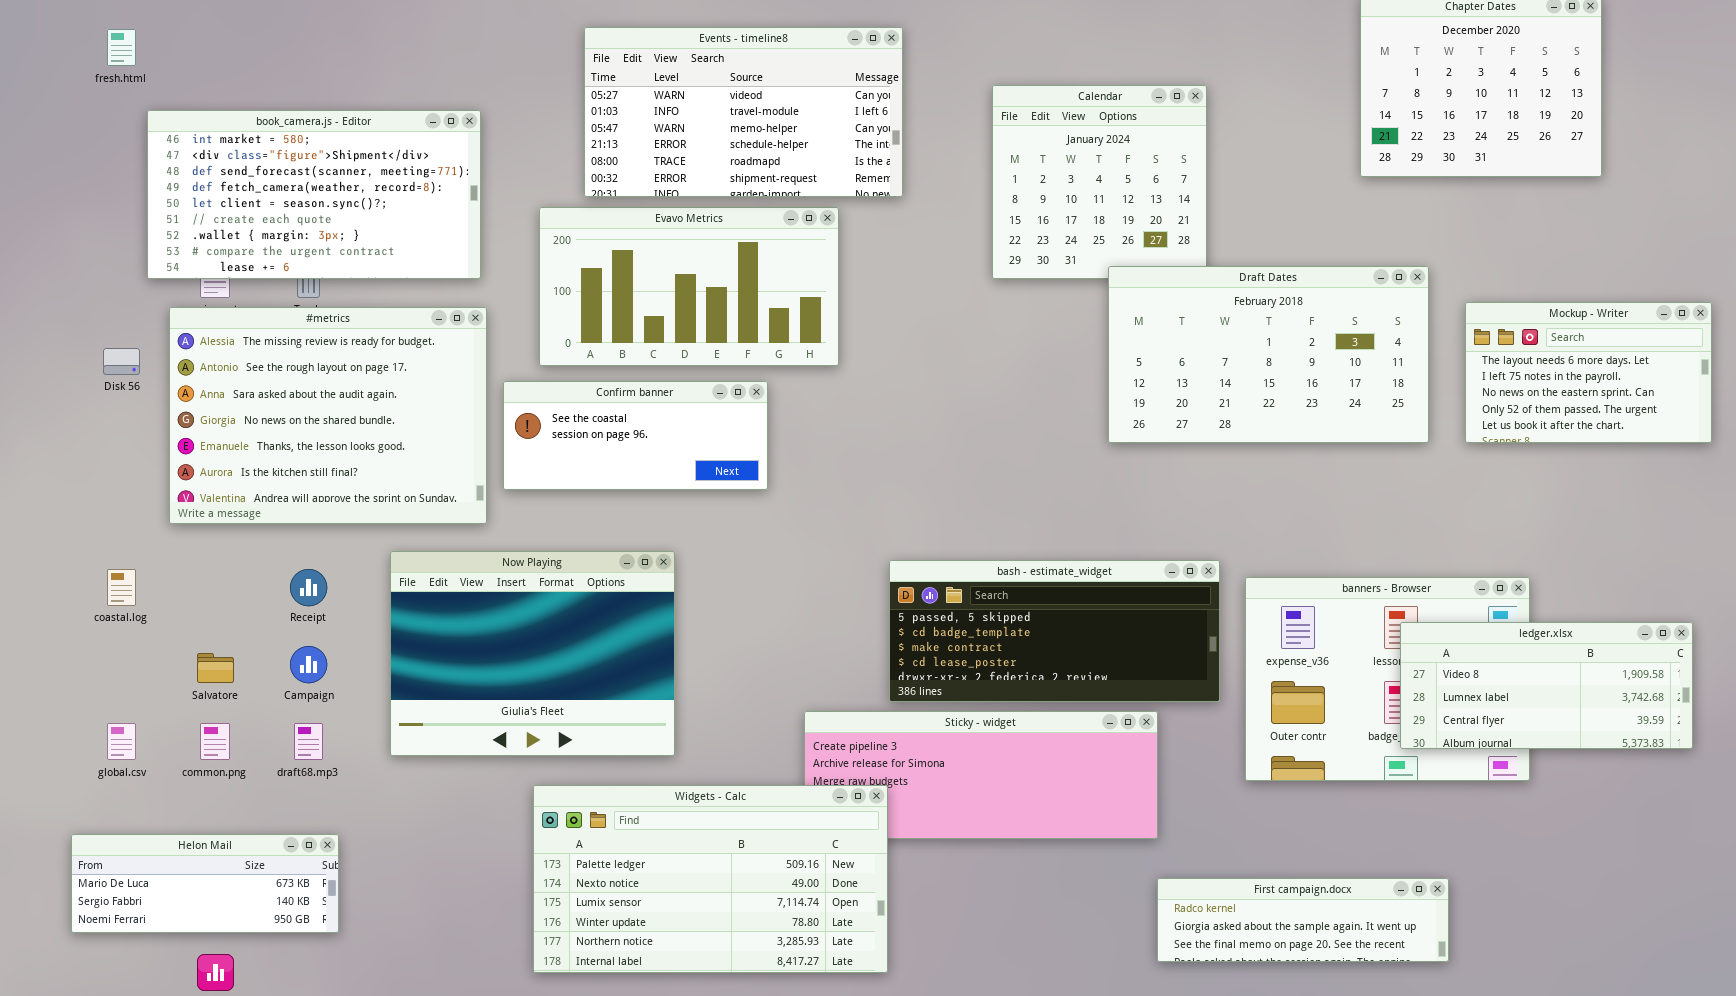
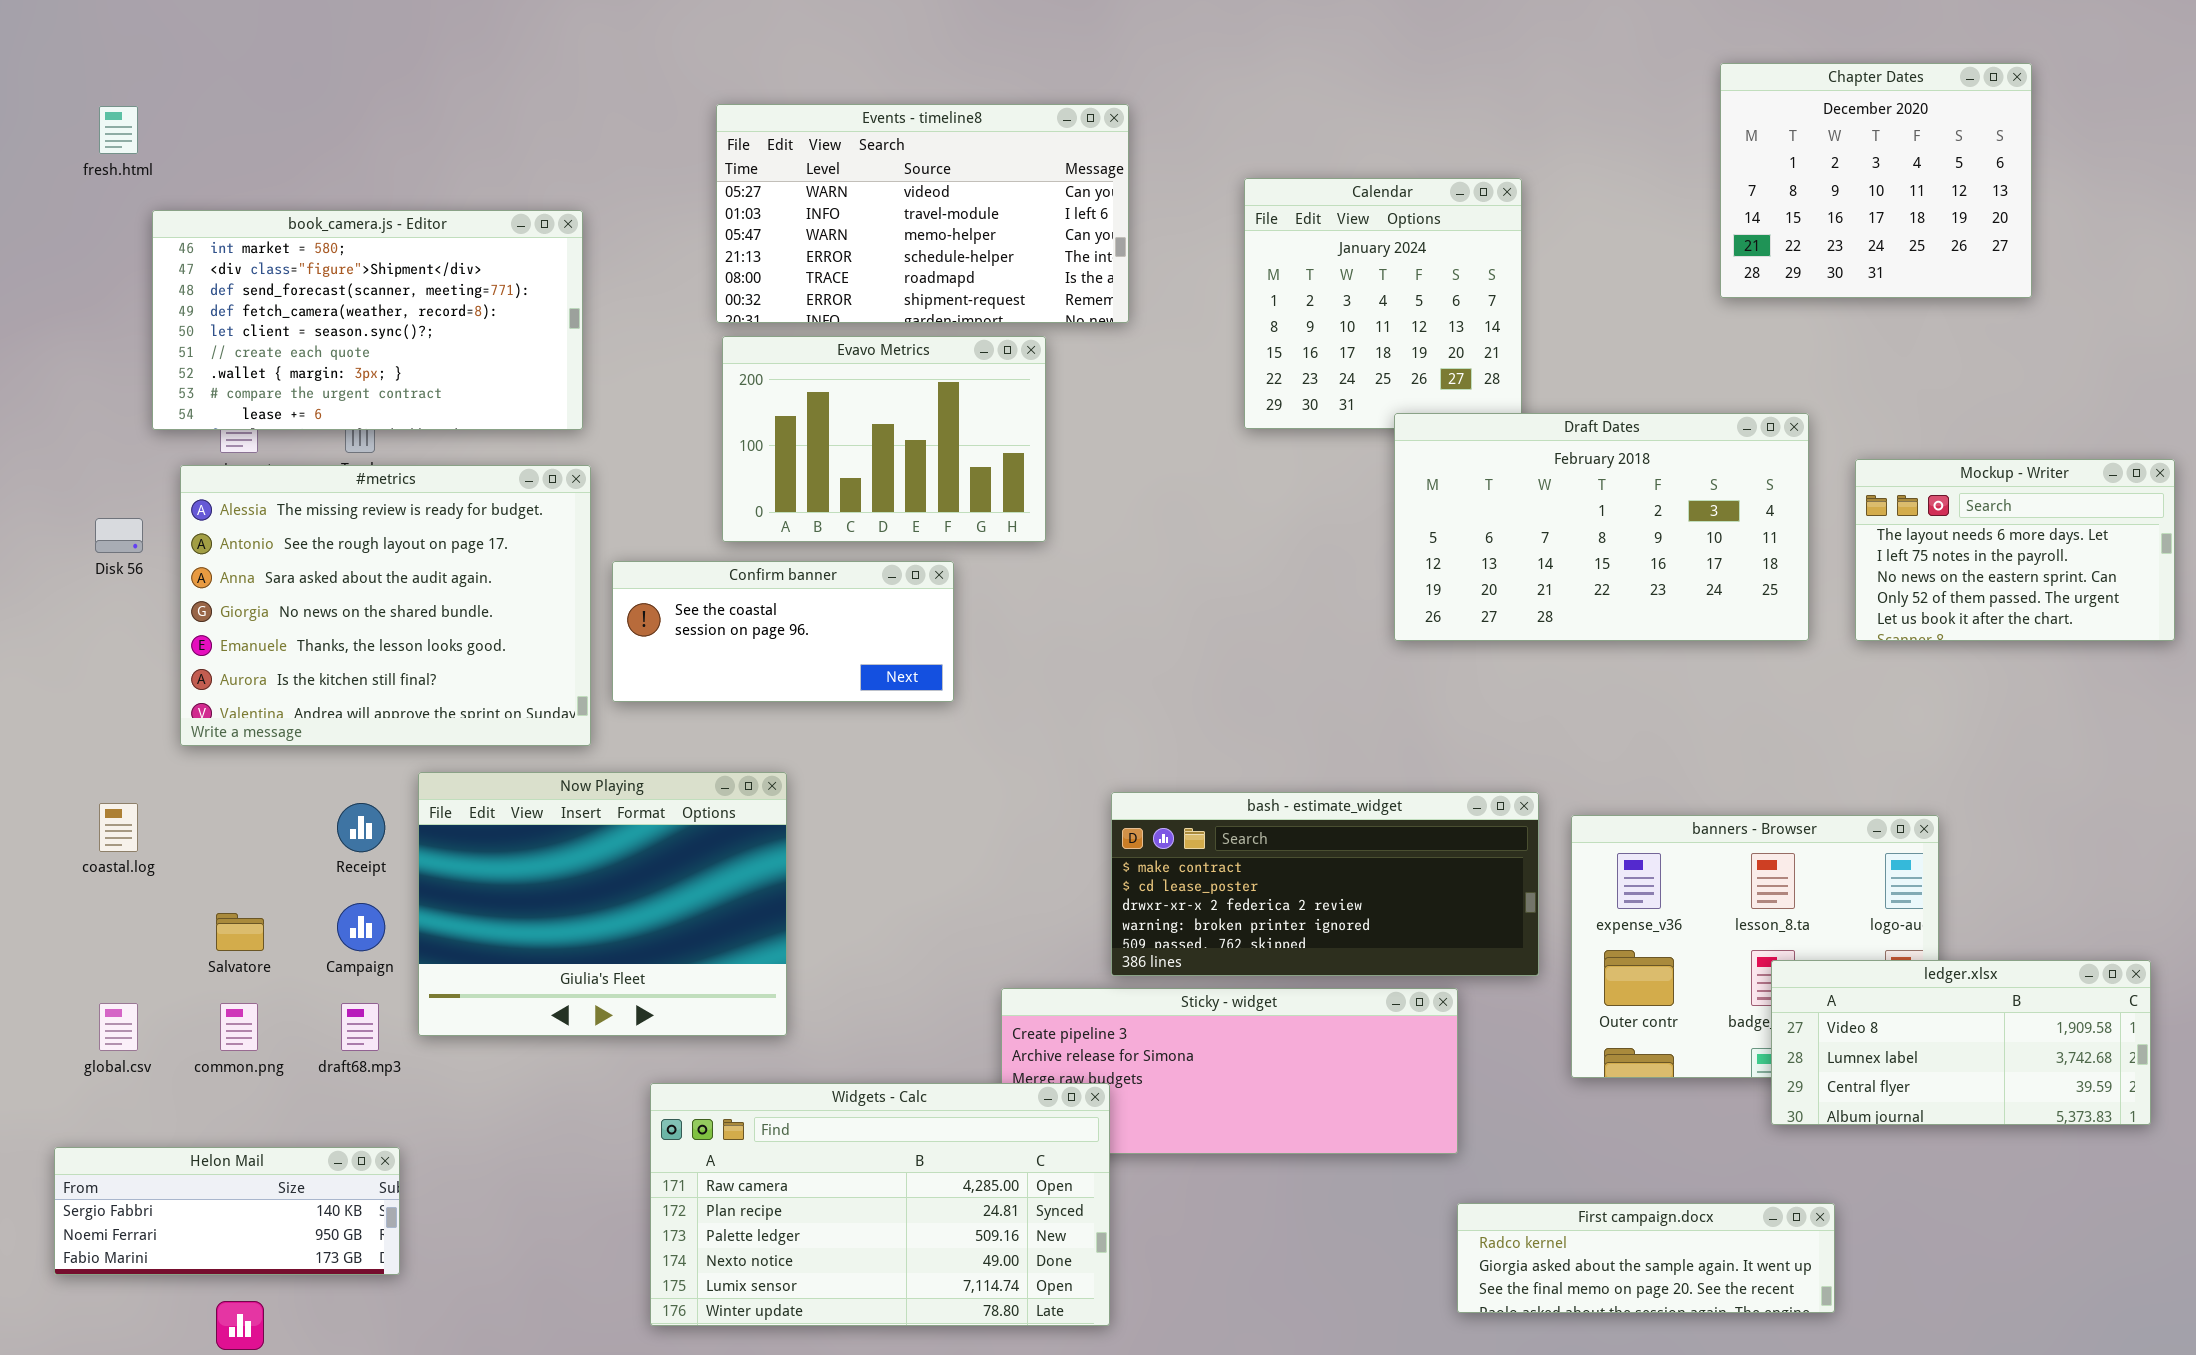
Evavo Metrics: [539,207,839,366] -> [722,336,1046,542], resized
Now Playing: [390,551,675,756] -> [418,772,787,1036], moved
bash - estimate_widget: [889,560,1220,702] -> [1111,792,1539,976], scrolled down 2 rows
ledger.xlsx: [1400,622,1693,749] -> [1771,960,2151,1125], moved
Widgets - Calc: [533,785,888,973] -> [650,1083,1110,1326], scrolled up 2 rows
Helon Mail: [71,834,339,933] -> [54,1147,400,1275], scrolled down 1 row

